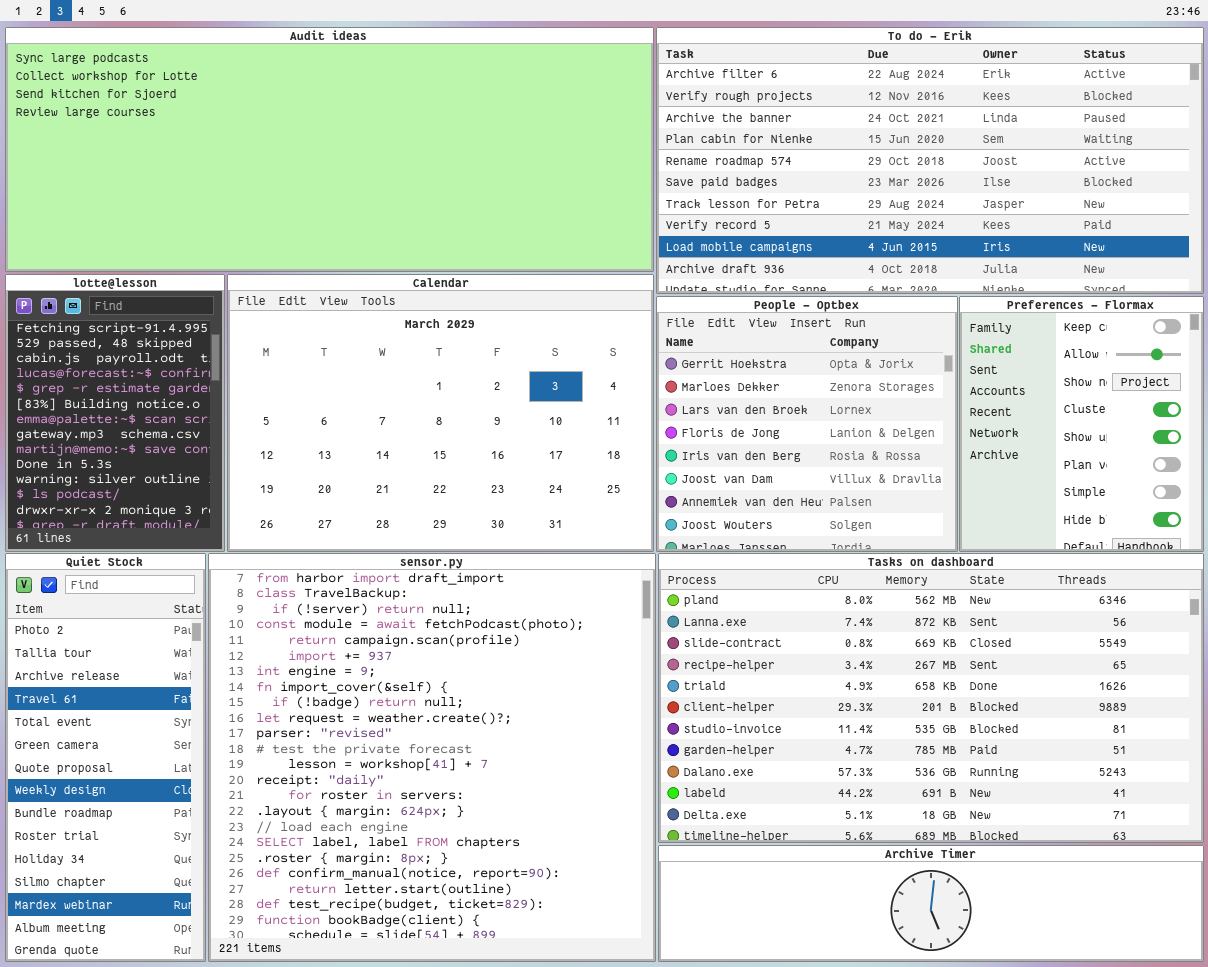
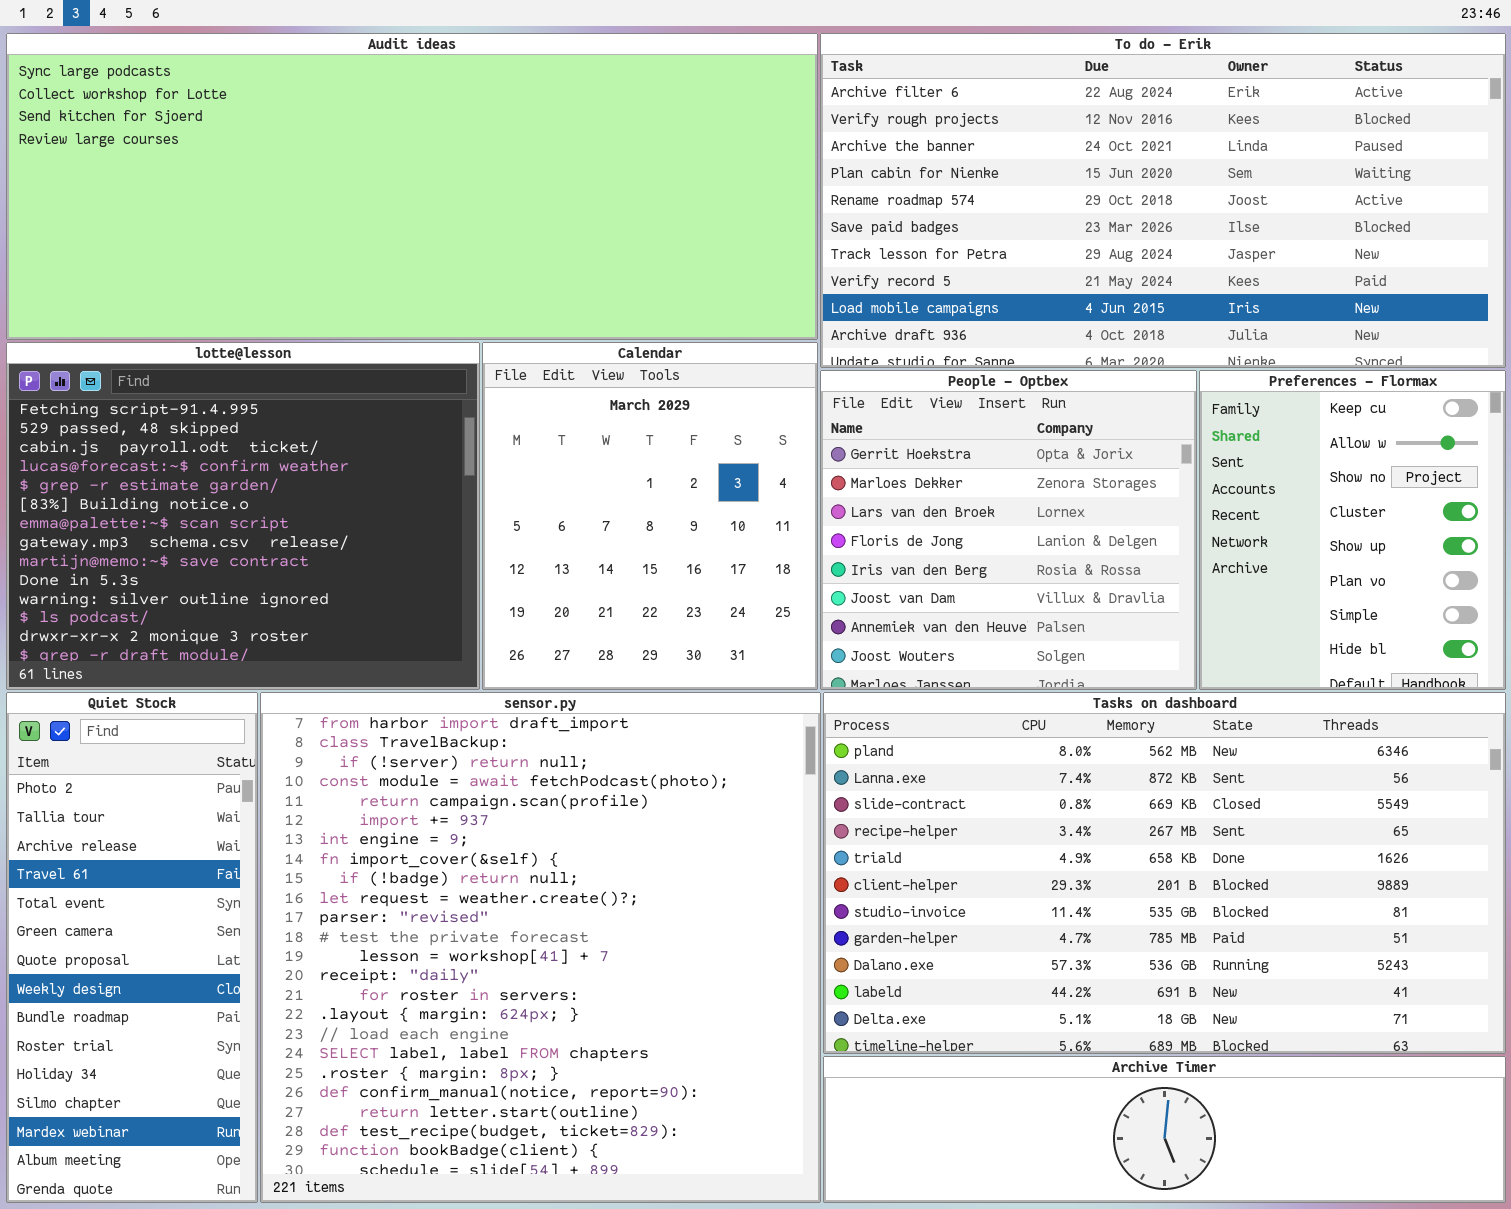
lotte@lesson: [5,274,225,552] -> [6,342,480,690], resized
Calendar: [227,274,654,552] -> [482,342,818,690], resized

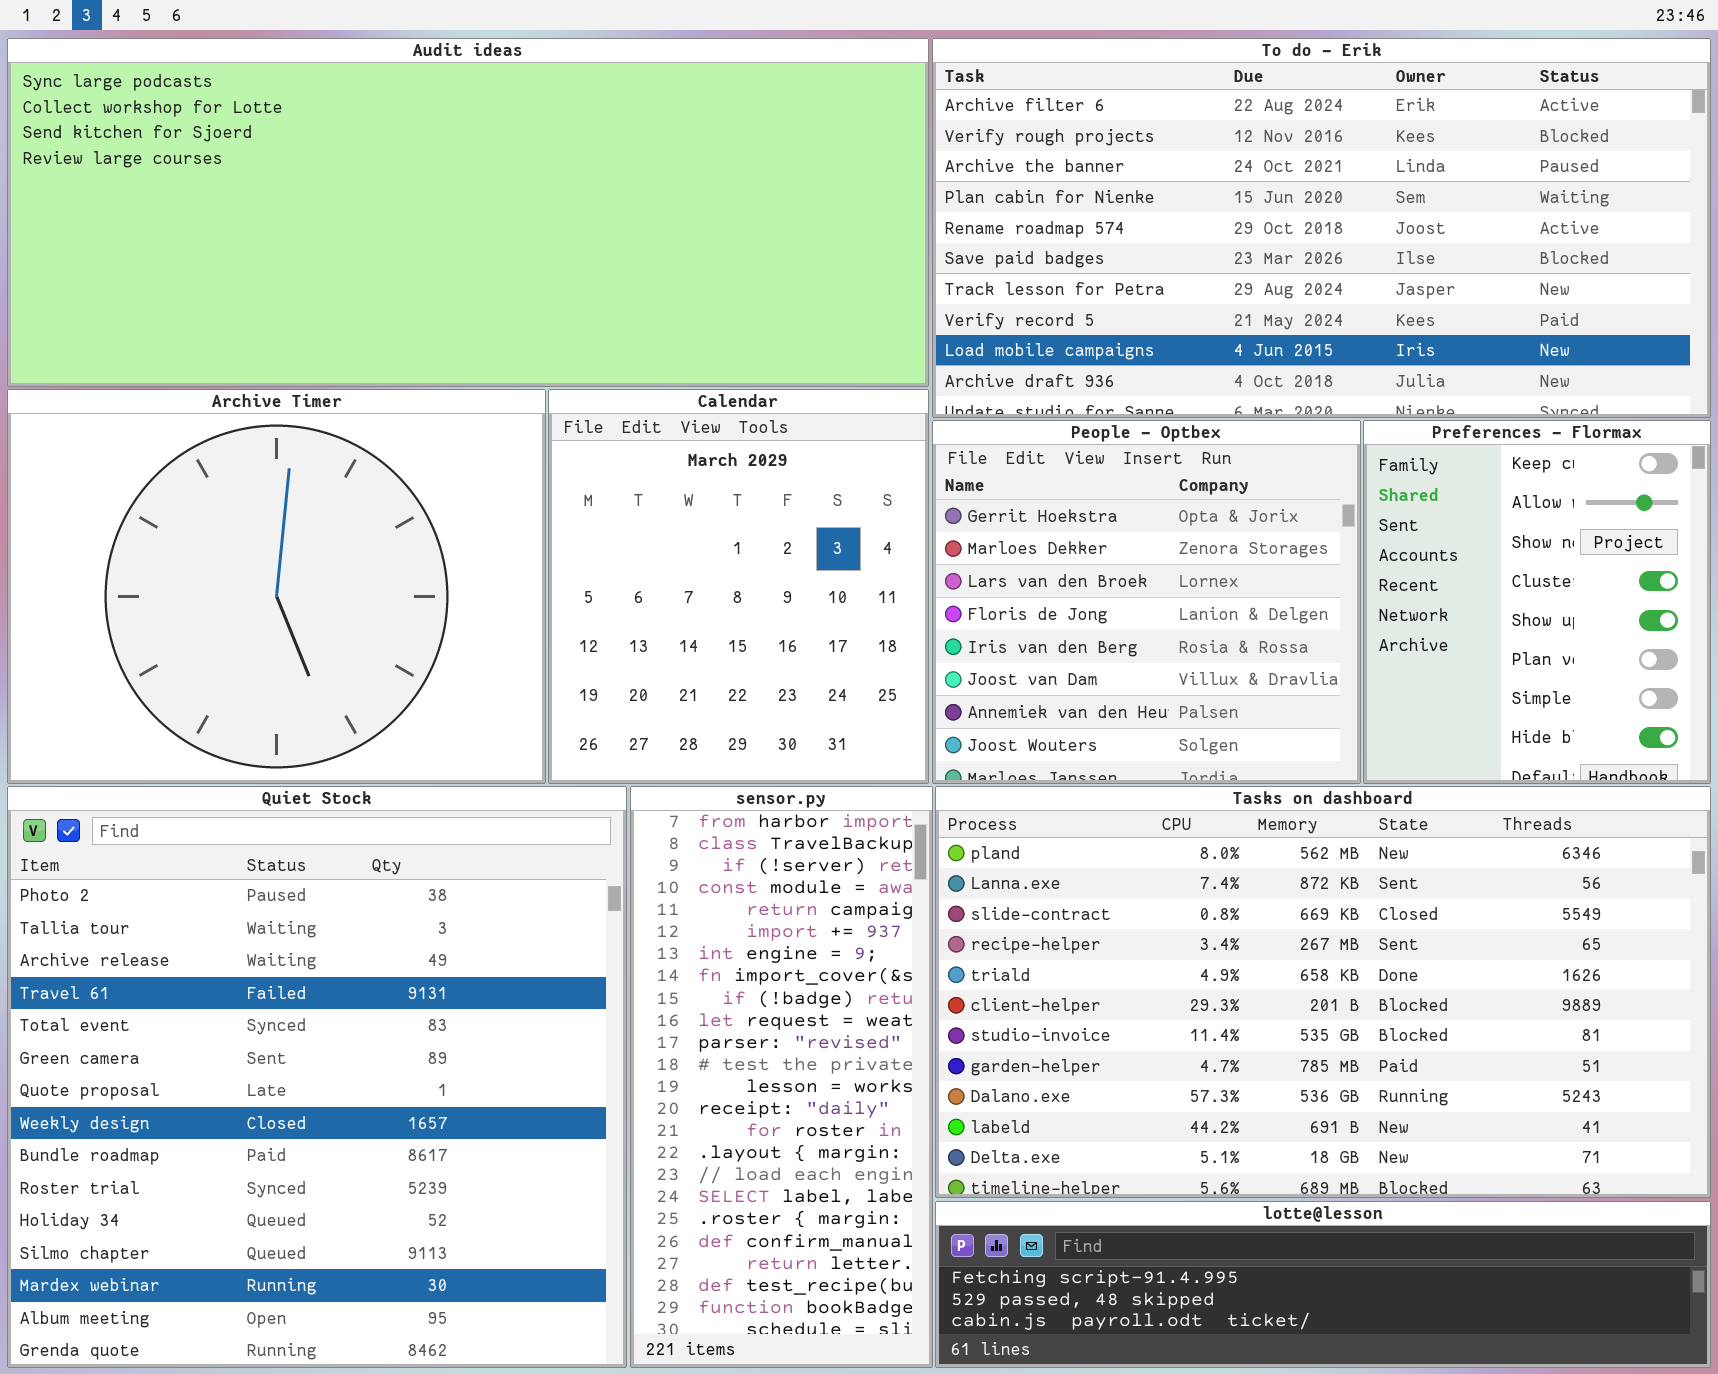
lotte@lesson: [6,342,480,690] -> [935,1201,1711,1368], moved, resized
Quiet Stock: [6,692,258,1203] -> [7,786,627,1368], resized
sensor.py: [260,692,821,1203] -> [630,786,933,1368], resized
Archive Timer: [823,1056,1506,1203] -> [7,389,546,784], moved, resized

